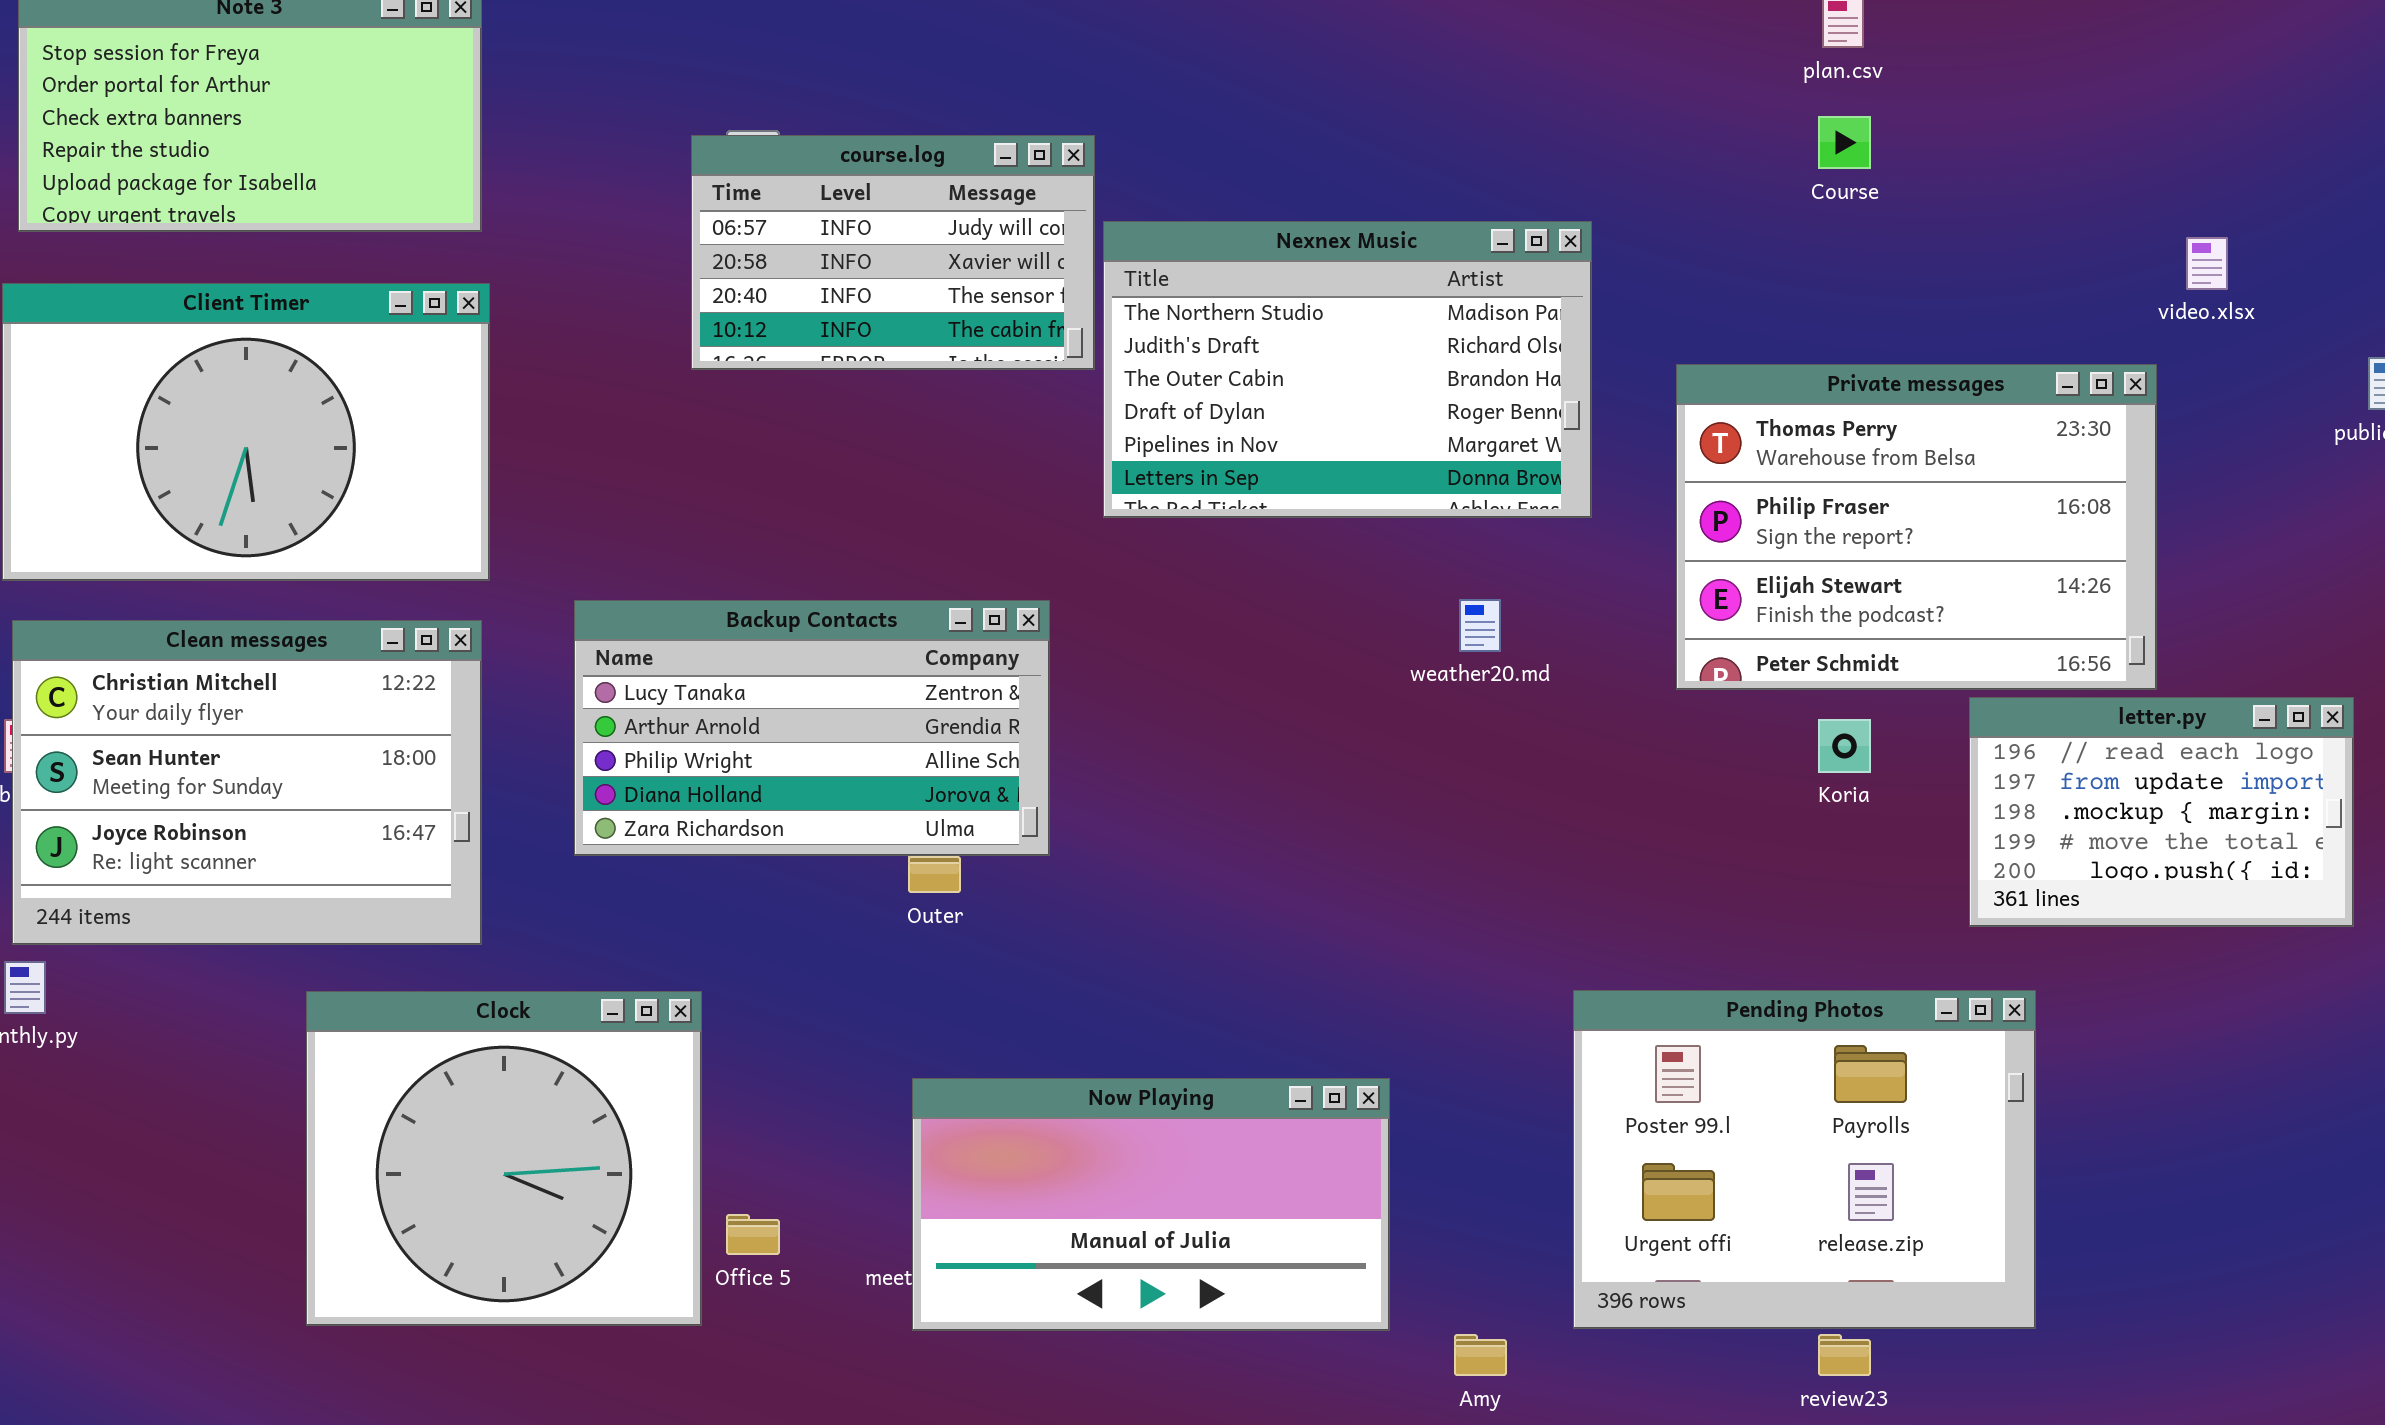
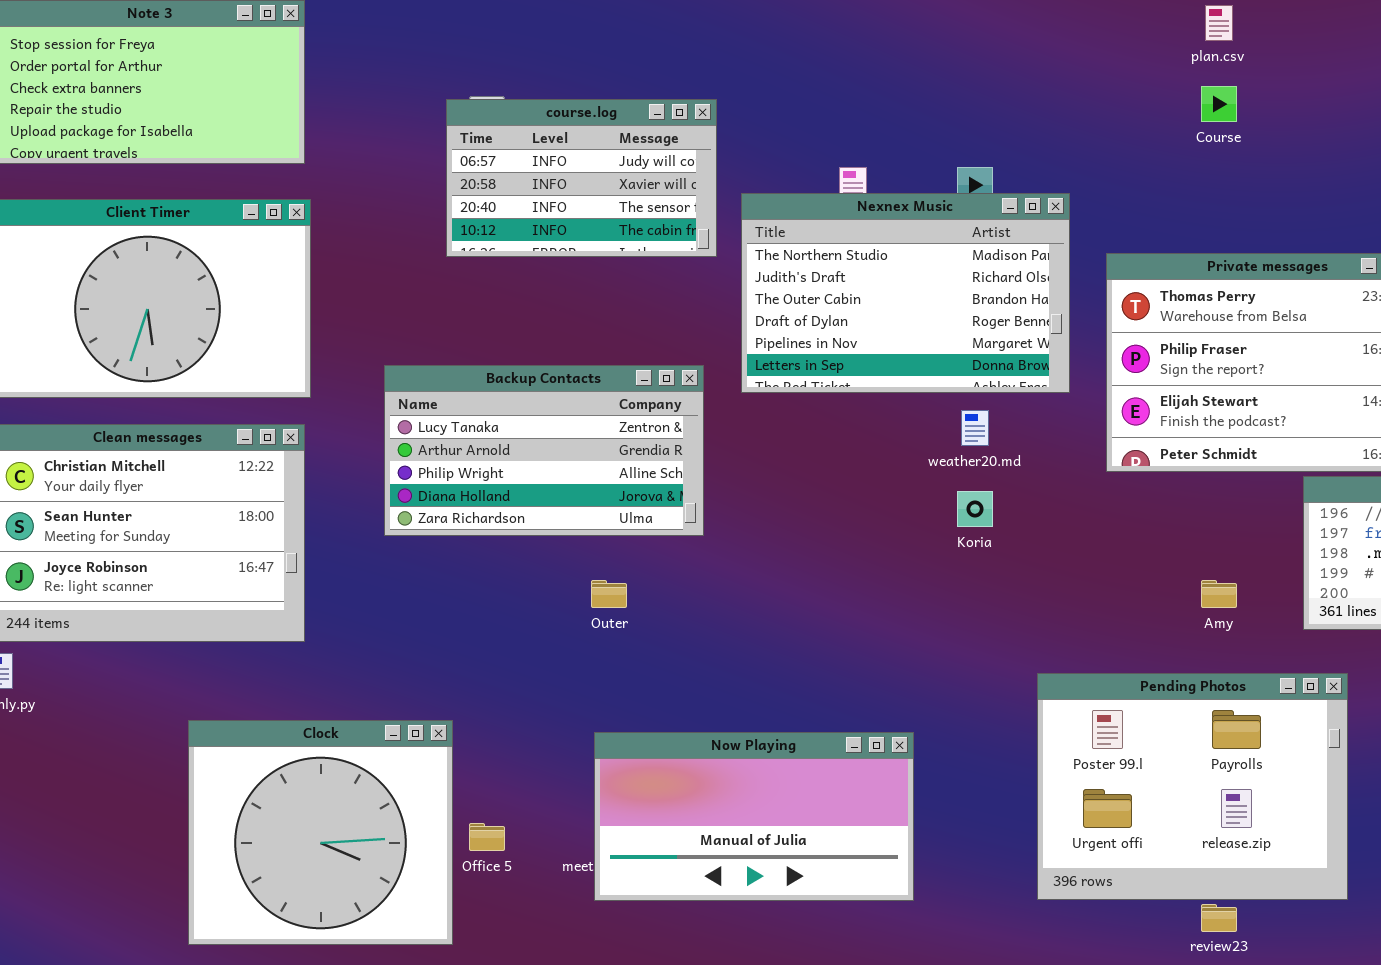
Nexnex Music: [1103,221,1592,518] -> [741,193,1070,393], moved
Backup Contacts: [574,600,1050,856] -> [384,365,704,536], moved
Koria: [1818,719,1871,773] -> [957,491,993,527], moved
Clock: [306,991,702,1326] -> [188,720,453,945], moved
Amy: [1454,1334,1507,1376] -> [1201,580,1237,608], moved

